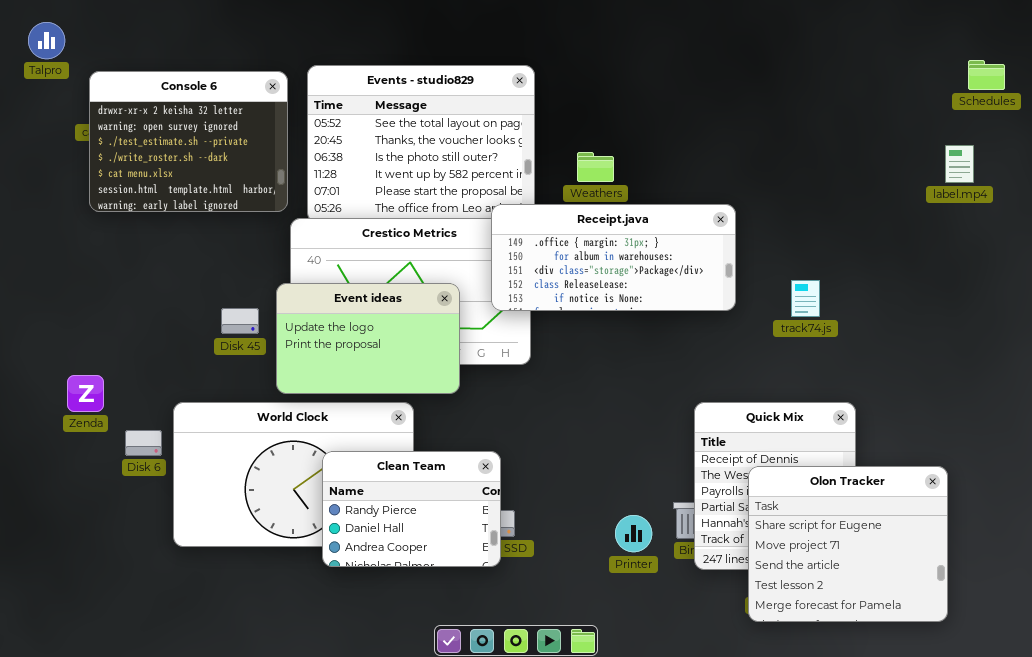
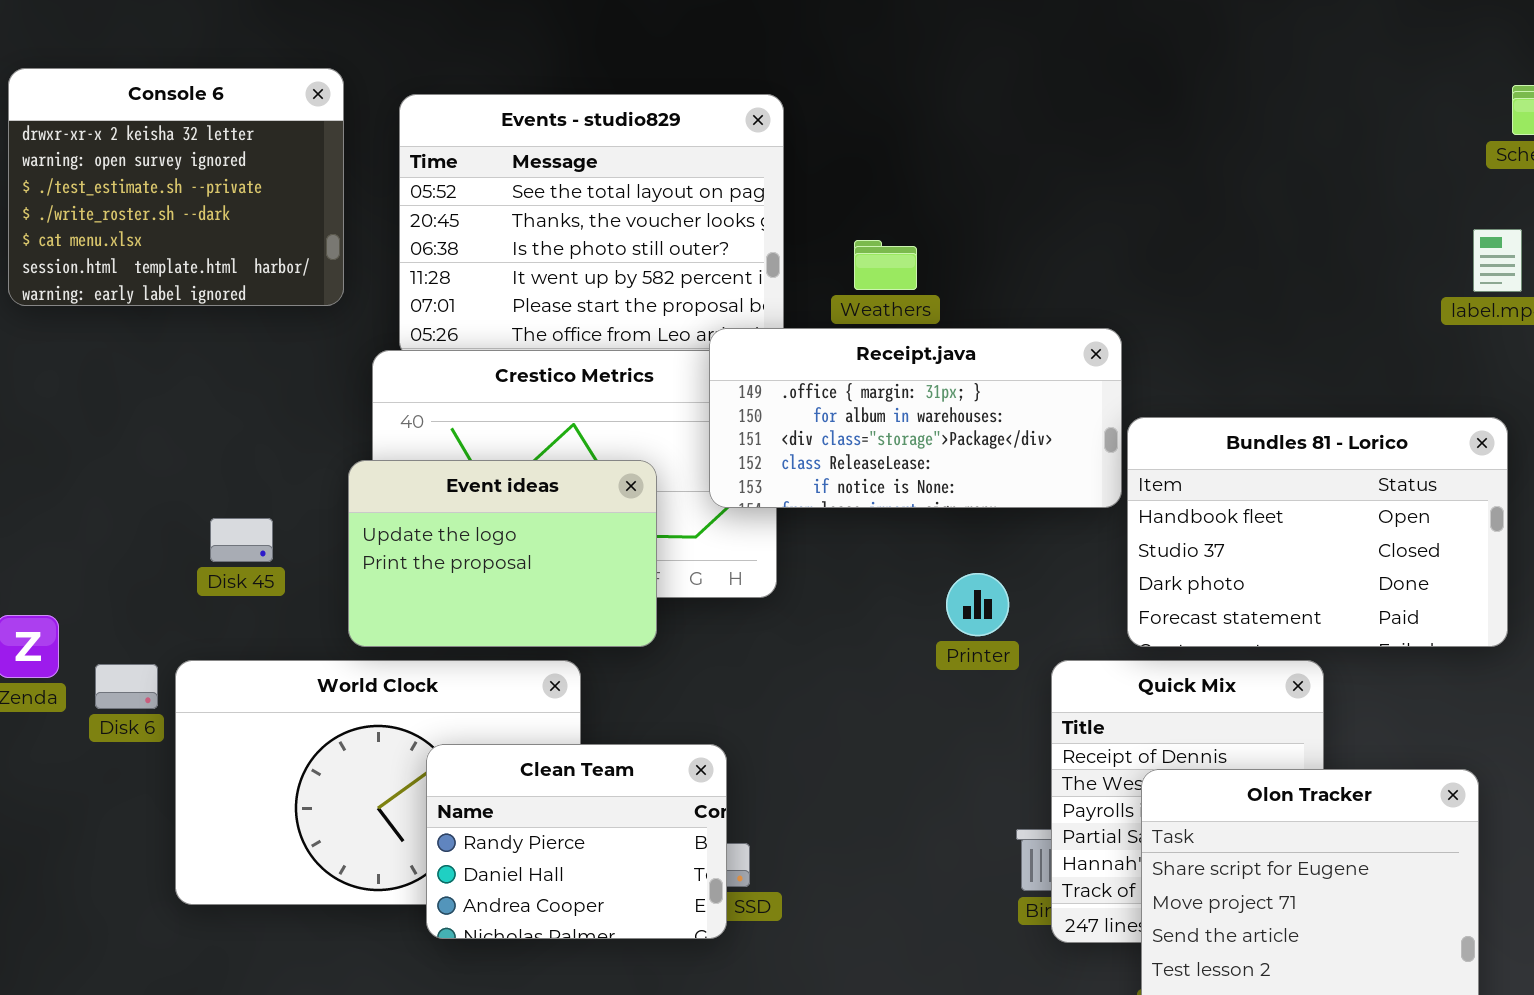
Console 6: [89,71,288,212] -> [8,68,344,306], moved
Bundles 81 - Lorico: none -> [1127,417,1508,647], opened
Disk 45: [221,308,259,334] -> [210,518,273,562], moved
Disk 6: [125,430,162,456] -> [95,664,158,709], moved
Printer: [615,515,652,552] -> [946,573,1009,636], moved

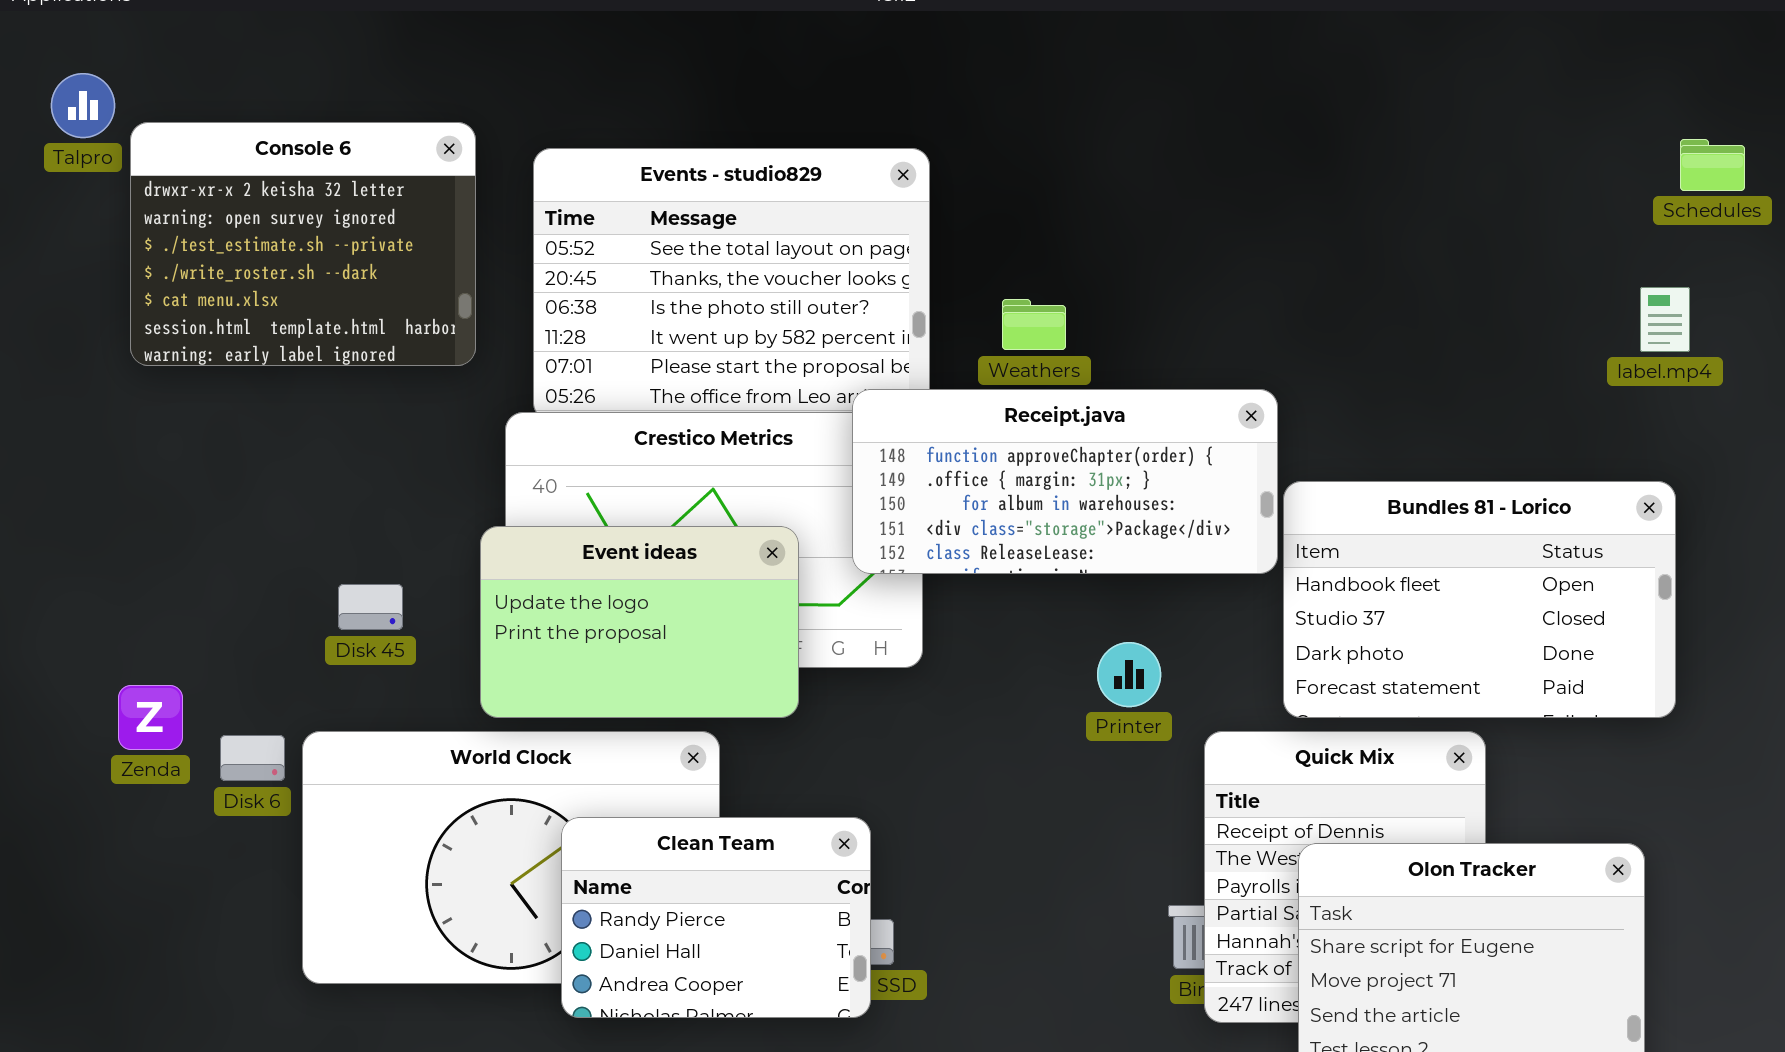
Receipt.java: [709,328,1122,508] -> [852,389,1278,574], scrolled up 1 row

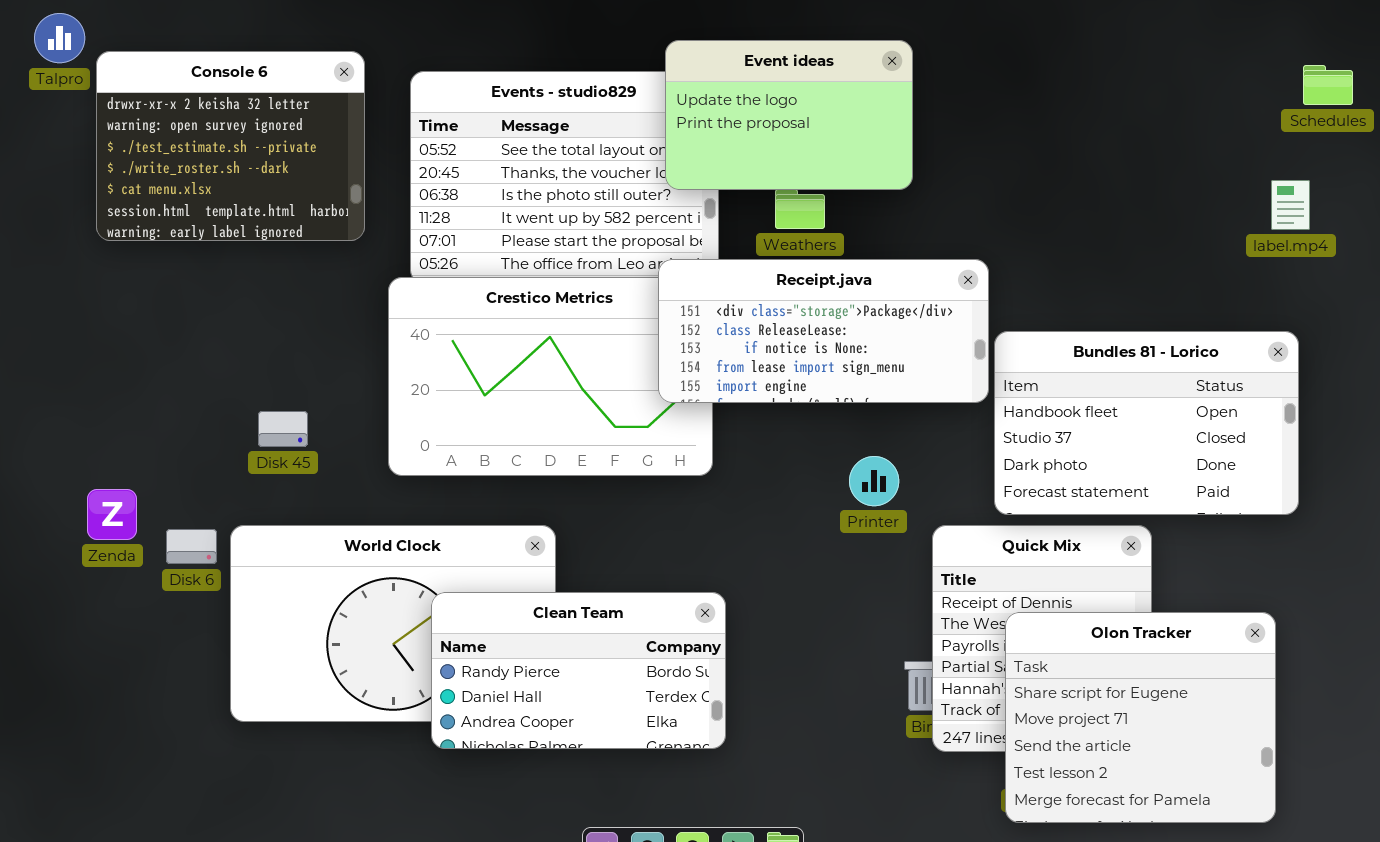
Receipt.java: [852,389,1278,574] -> [658,259,989,403], scrolled down 3 rows
Event ideas: [480,526,799,718] -> [665,40,913,190], moved
Clean Team: [561,817,871,1018] -> [431,592,726,749], resized

